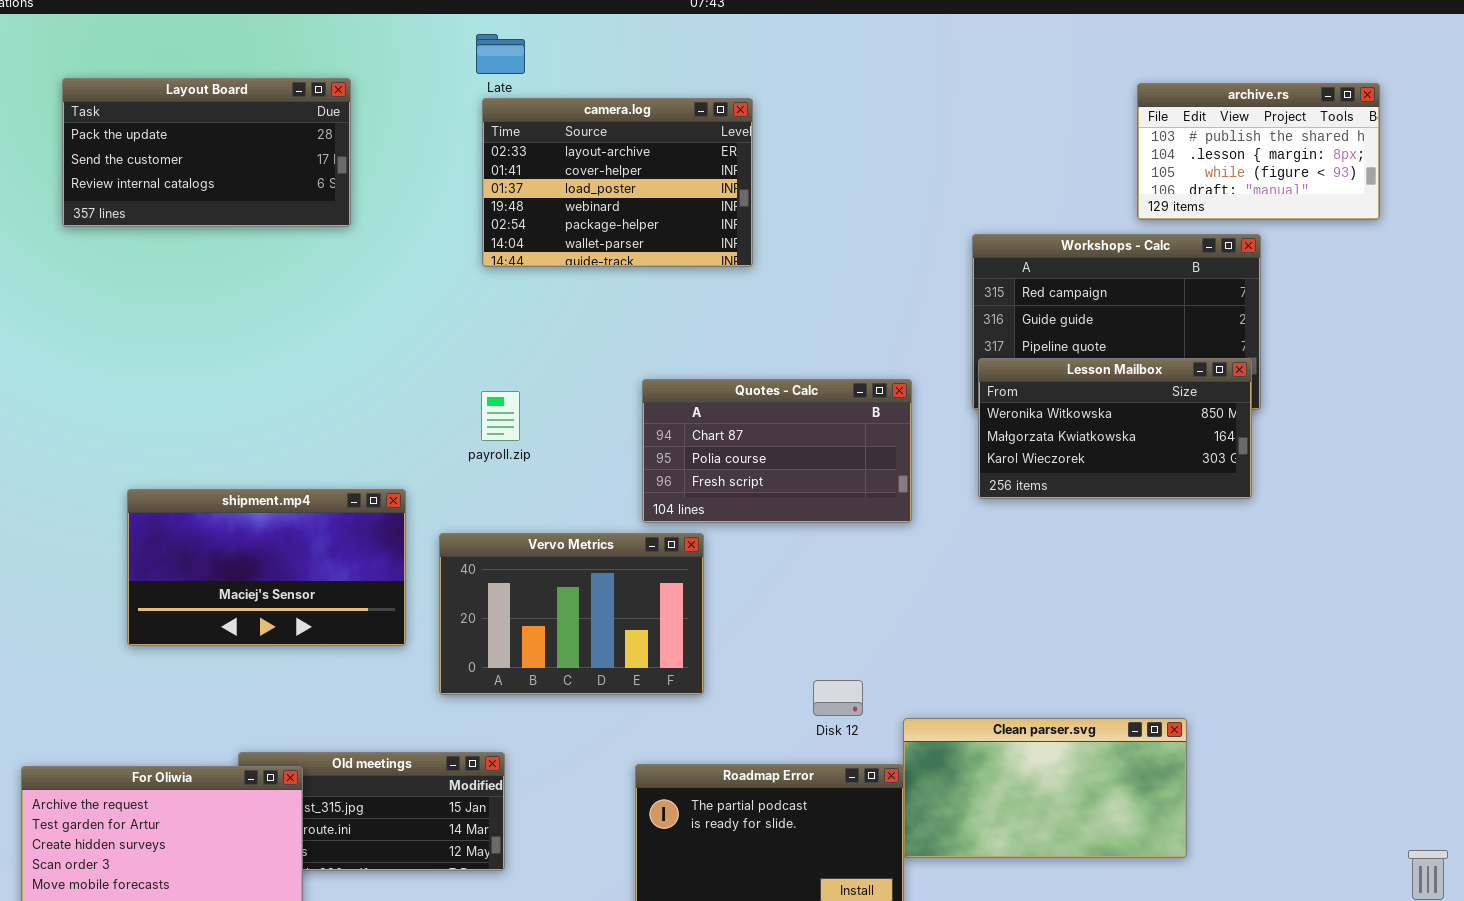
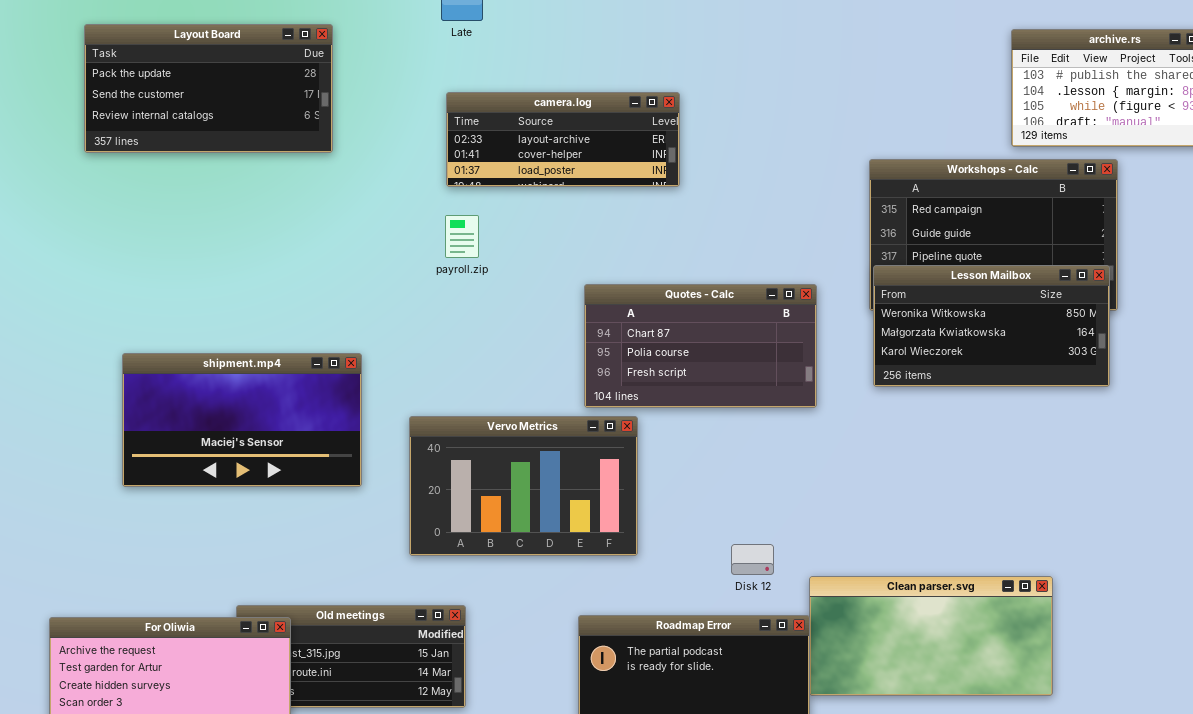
camera.log: [482,98,753,267] -> [446,92,680,187], resized
payroll.zip: [481,391,520,441] -> [445,215,479,258], moved
shipment.mp4: [127,489,406,646] -> [122,353,362,487], moved

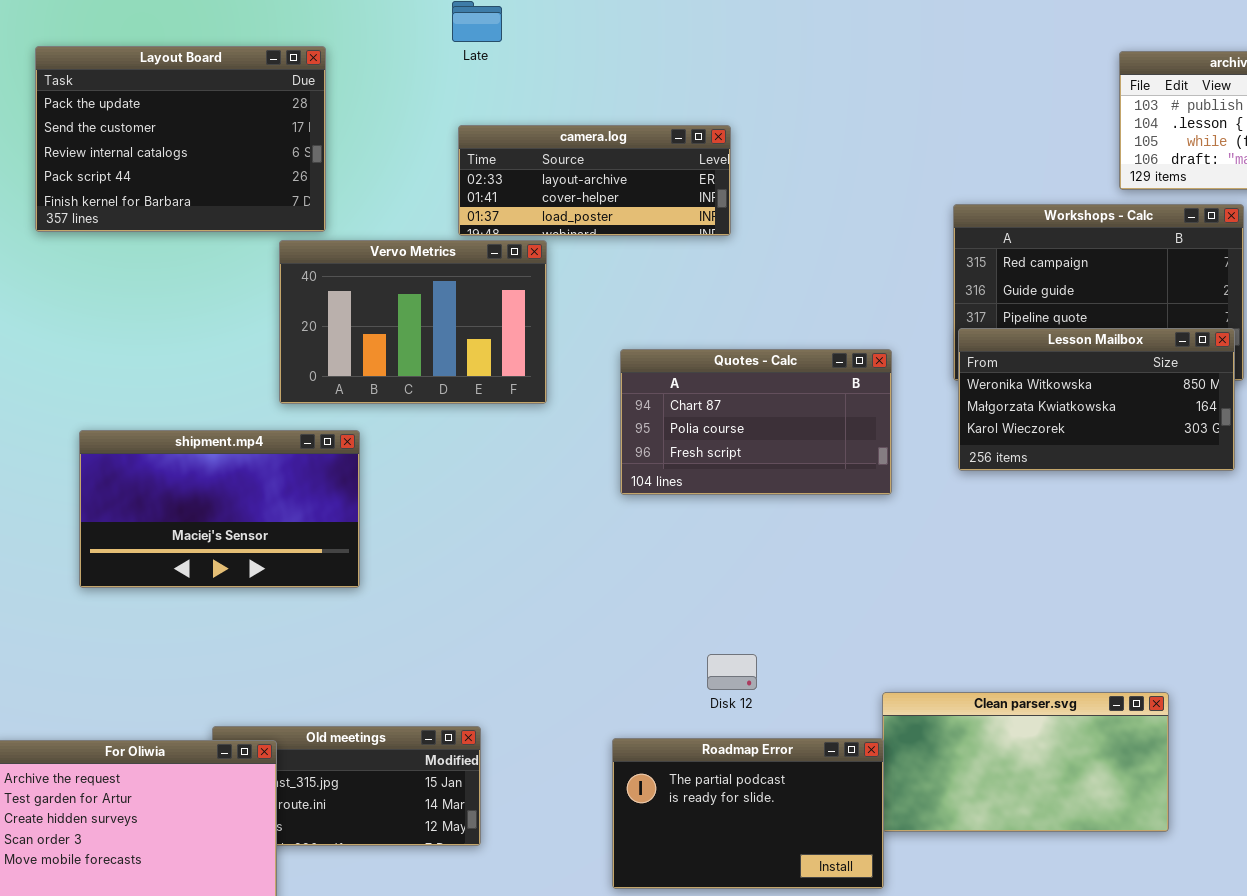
Layout Board: [84,24,333,153] -> [35,46,326,232], resized
Vervo Metrics: [409,416,638,556] -> [279,240,547,404], moved
Disk 12: [731,544,774,575] -> [707,654,757,690], moved

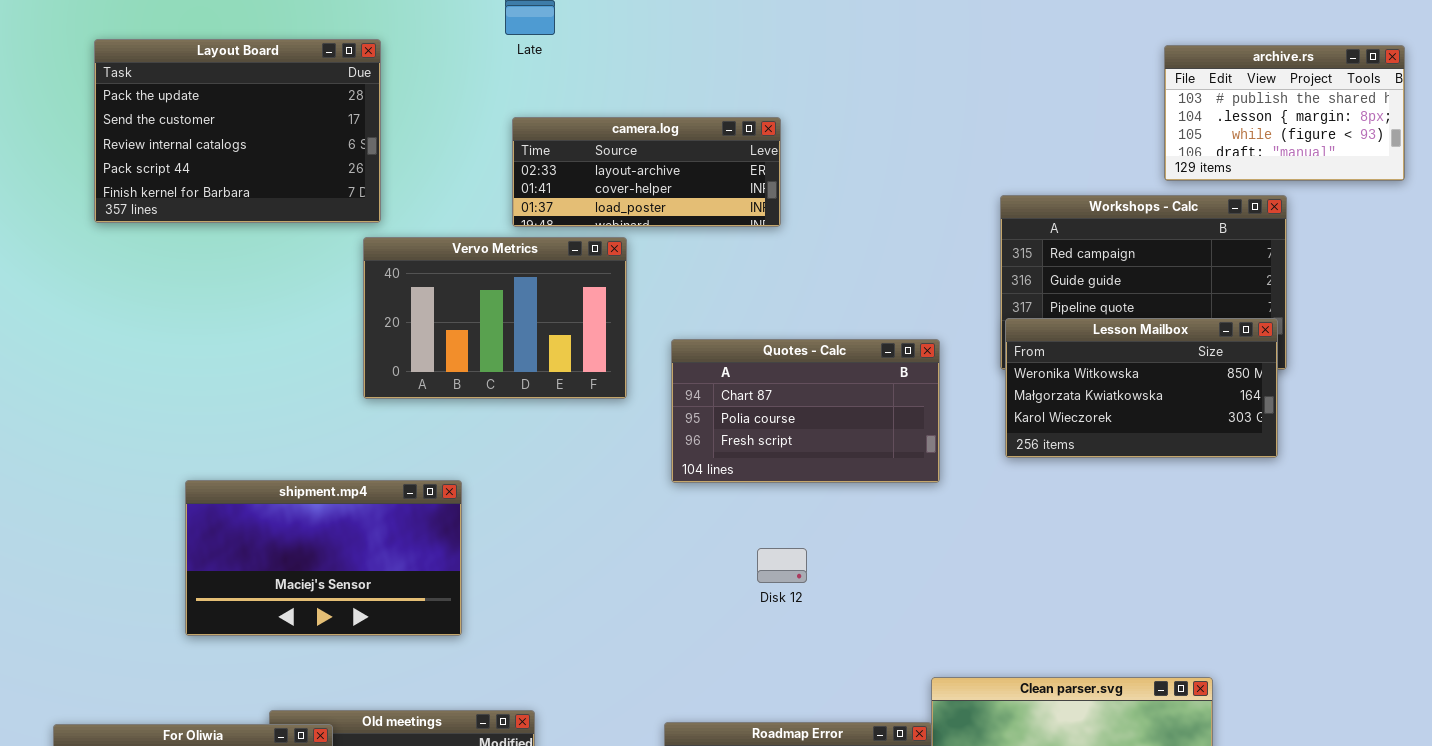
Vervo Metrics: [279,240,547,404] -> [363,237,627,399], moved
shipment.mp4: [79,430,360,588] -> [185,480,462,636], moved
Disk 12: [707,654,757,690] -> [757,548,807,583], moved

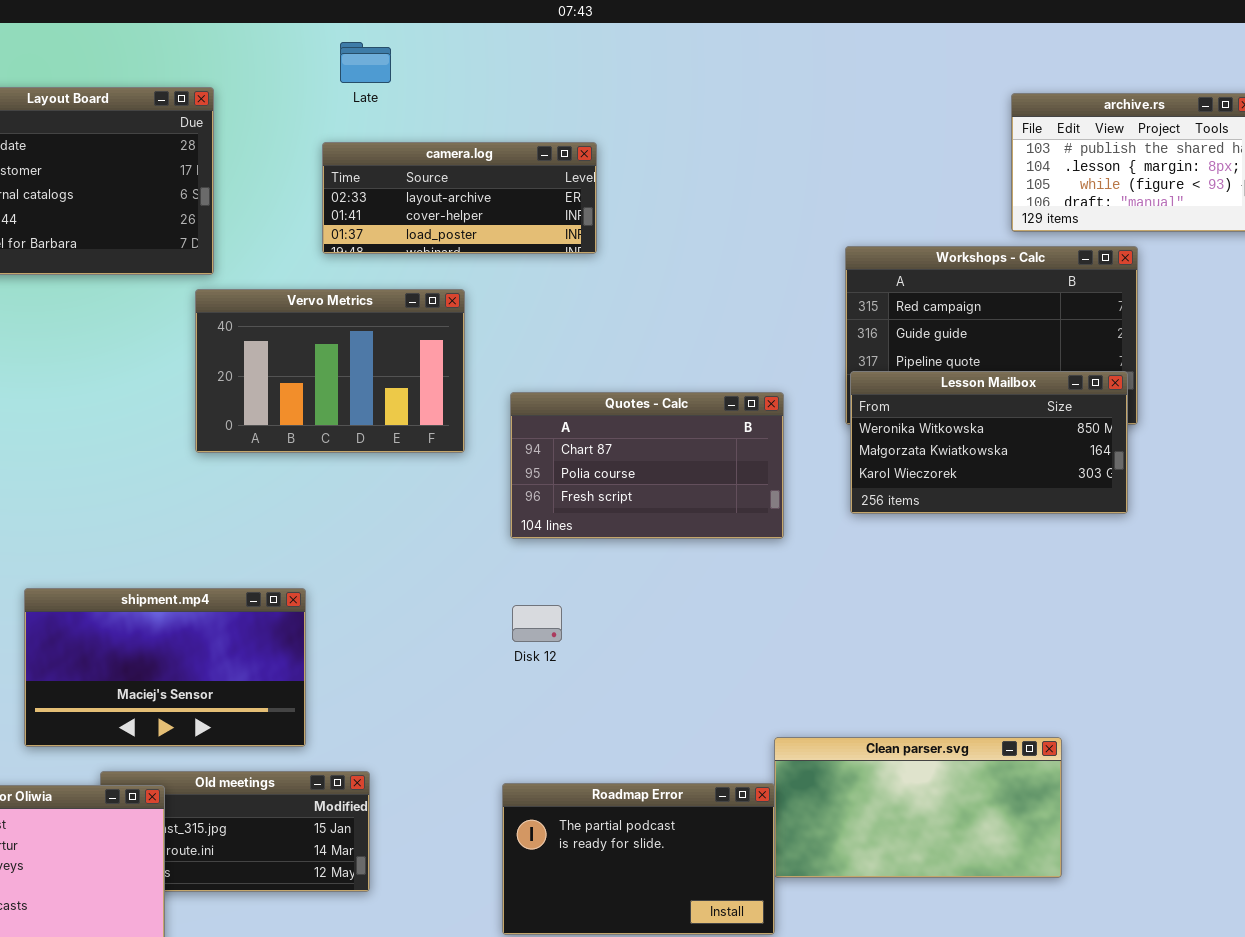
camera.log: [512,117,781,227] -> [322,142,597,254], moved
shipment.mp4: [185,480,462,636] -> [24,588,306,747], moved
Disk 12: [757,548,807,583] -> [512,605,562,642], moved

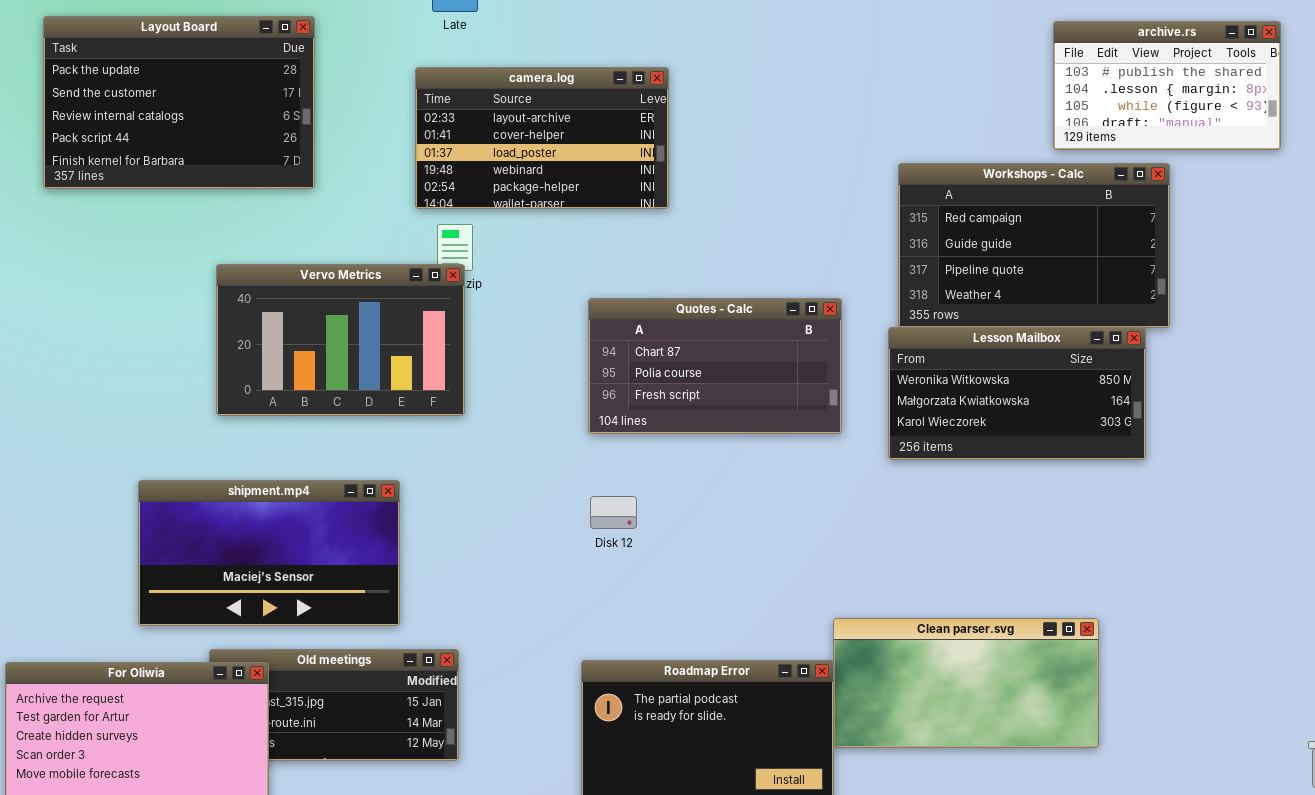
camera.log: [322,142,597,254] -> [415,67,669,209], resized
Vervo Metrics: [195,289,465,453] -> [216,264,465,416], moved
Lesson Mailbox: [850,371,1128,514] -> [888,327,1146,460], moved

